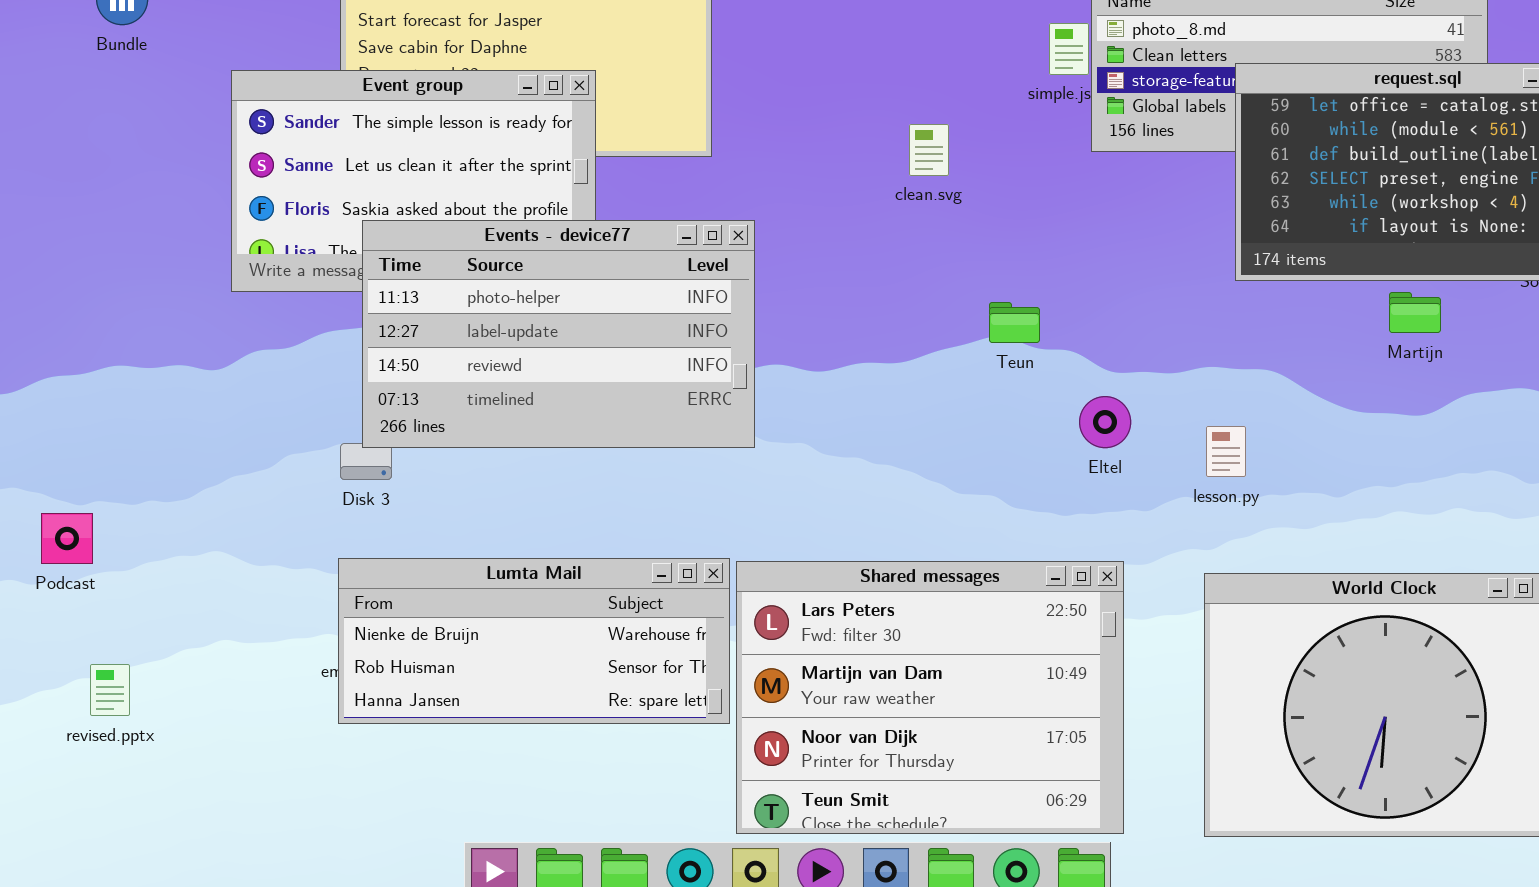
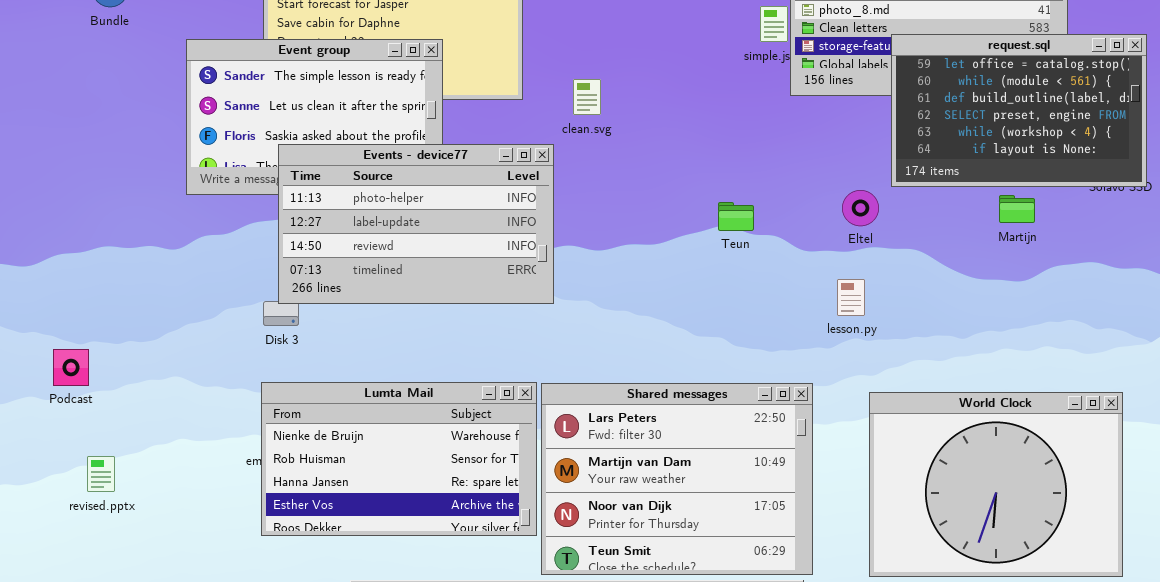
clean.svg: [909,124,949,176] -> [573,79,601,115], moved
Eltel: [1079,396,1131,448] -> [842,190,879,226], moved
lesson.py: [1206,426,1246,477] -> [837,279,865,316], moved
Lumta Mail: [338,558,730,724] -> [261,382,537,536], resized

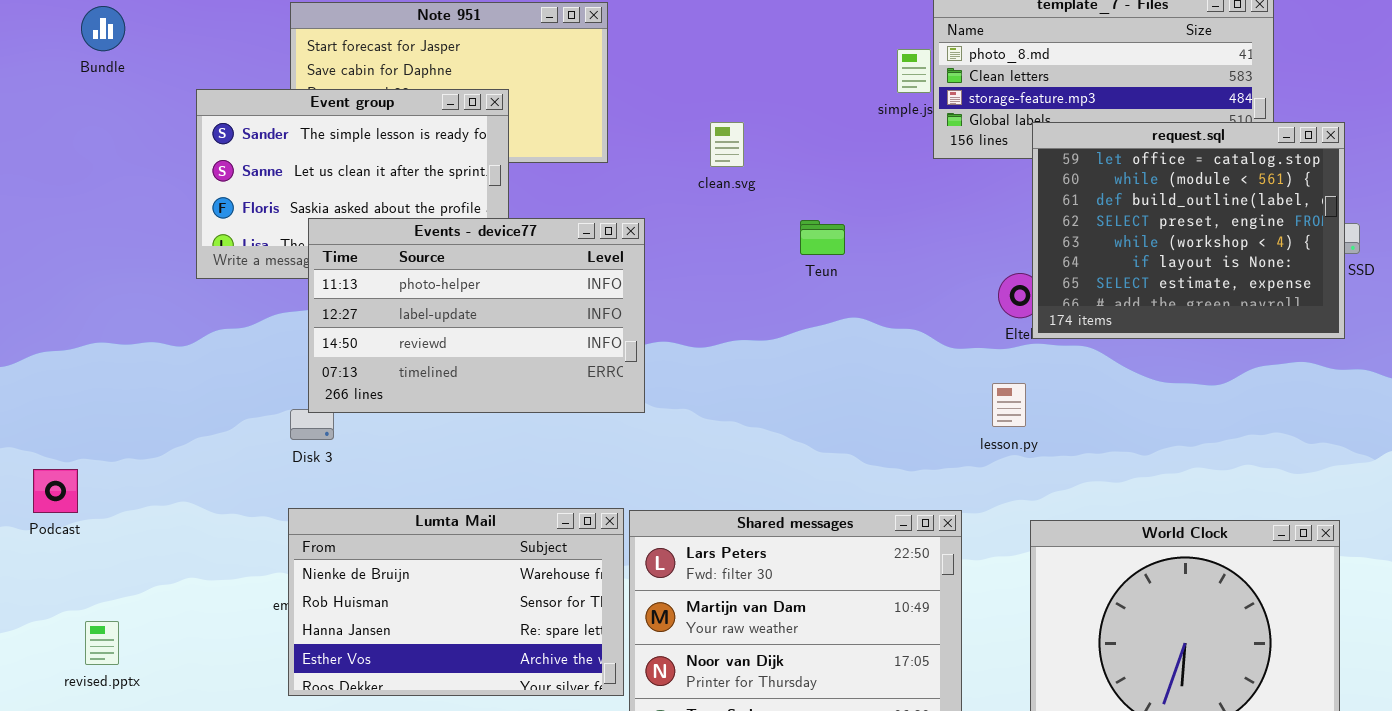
request.sql: [891,34,1147,187] -> [1032,122,1345,339], moved, resized
clean.svg: [573,79,601,115] -> [710,122,744,167], moved
Teun: [718,202,754,231] -> [800,220,845,255], moved
revised.pptx: [87,456,115,492] -> [85,621,119,665], moved

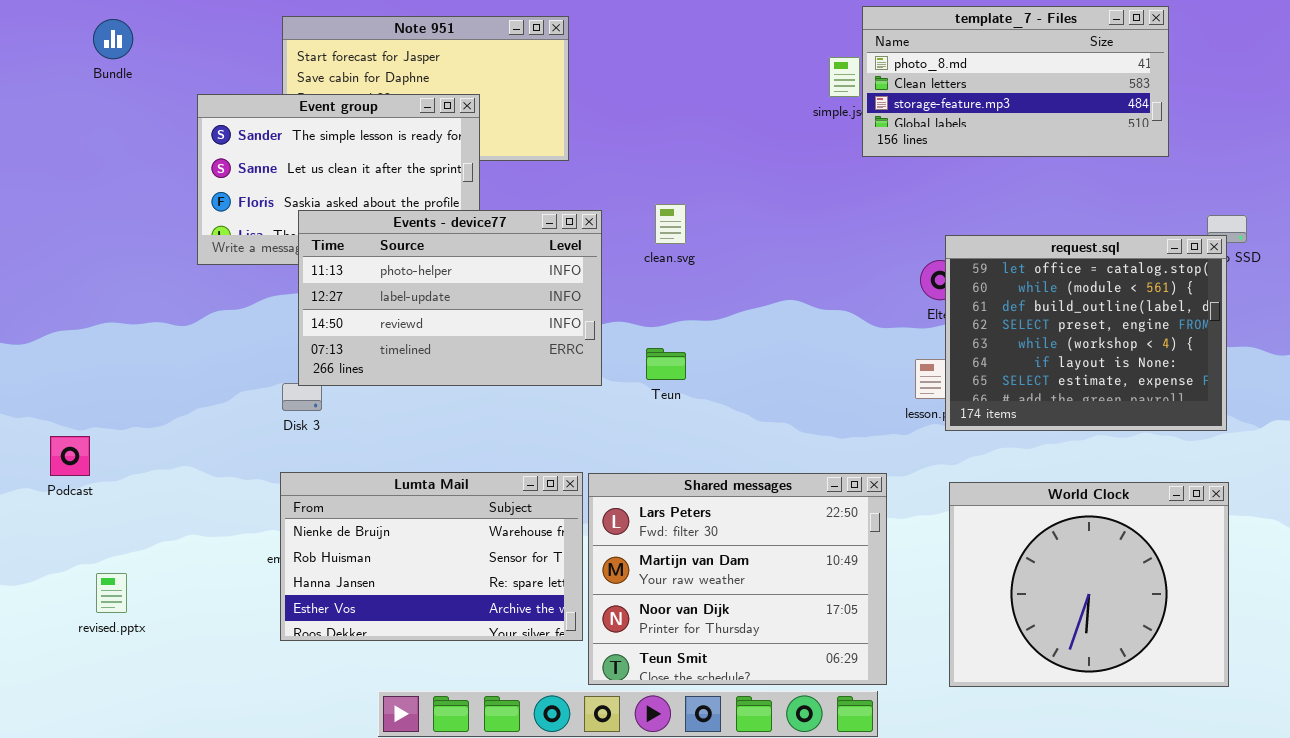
clean.svg: [710,122,744,167] -> [655,204,686,244], moved
request.sql: [1032,122,1345,339] -> [945,235,1227,431], moved
Teun: [800,220,845,255] -> [646,348,686,380], moved

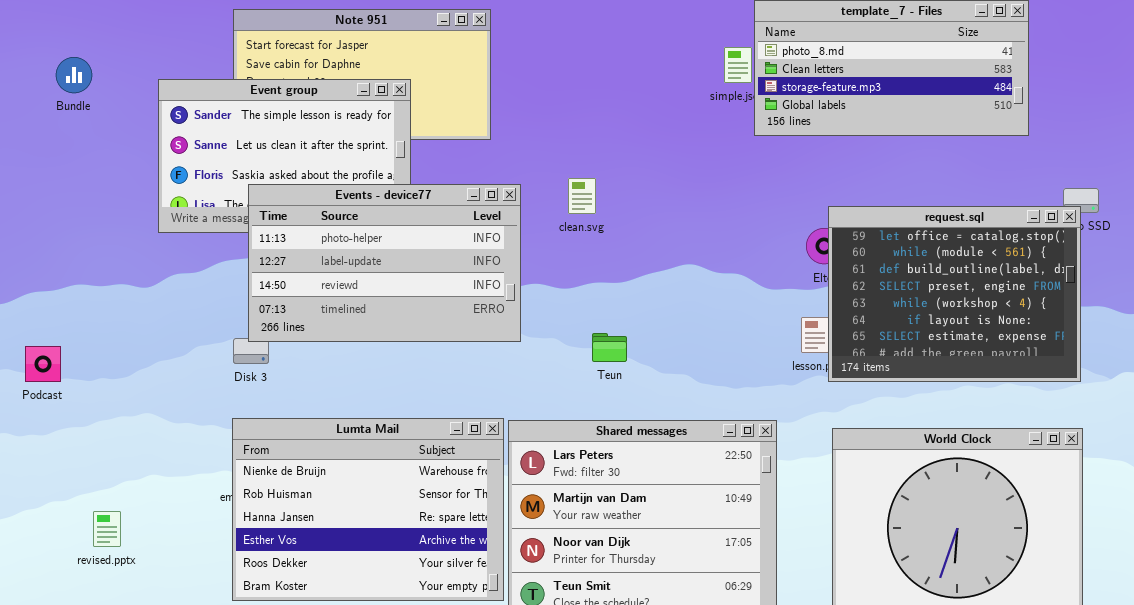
Bundle: [93,19,133,59] -> [56,57,92,93], moved
Teun: [646,348,686,380] -> [592,333,627,362], moved
Podcast: [50,436,90,476] -> [25,346,61,382], moved
Lumta Mail: [280,472,583,641] -> [232,418,504,601], resized
revised.pptx: [96,573,127,613] -> [93,511,121,547], moved

